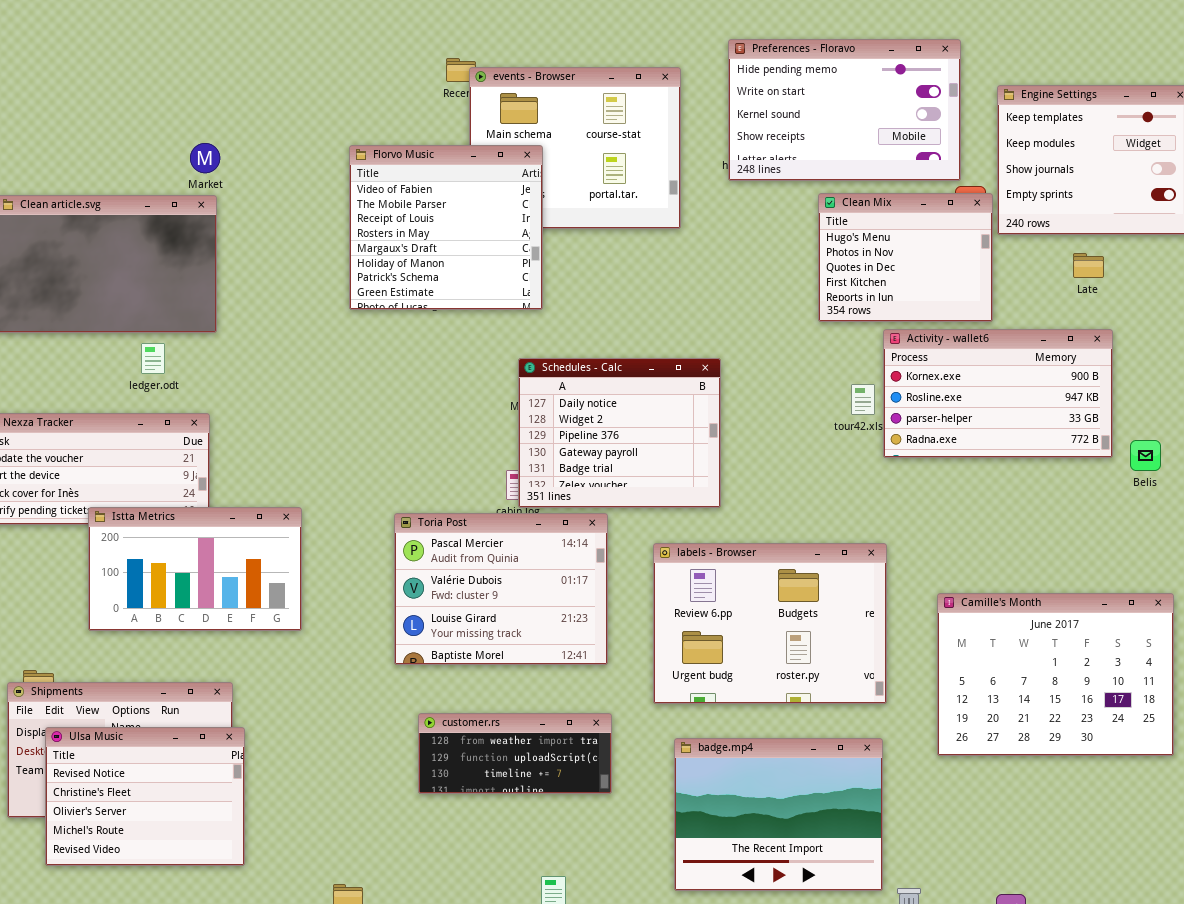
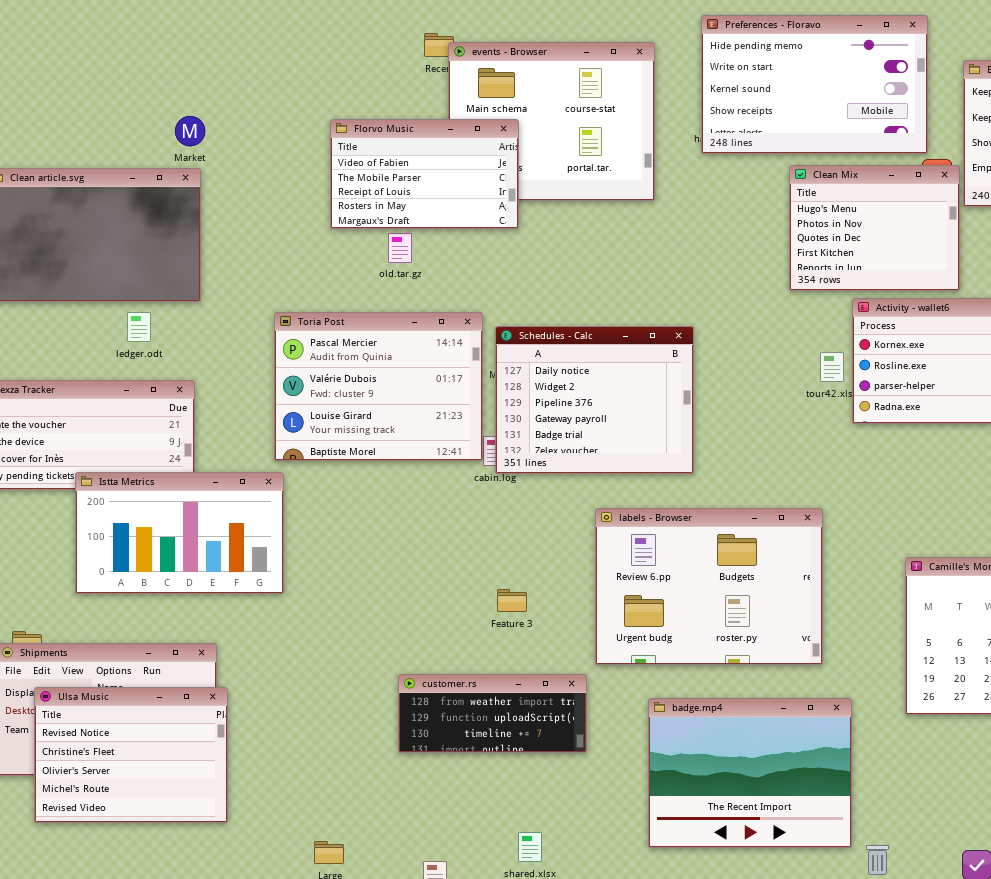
Florvo Music: [349,145,543,310] -> [330,119,519,229], resized
Toria Post: [394,513,608,665] -> [274,312,483,461], moved
labels - Browser: [653,543,887,704] -> [595,508,823,665], moved

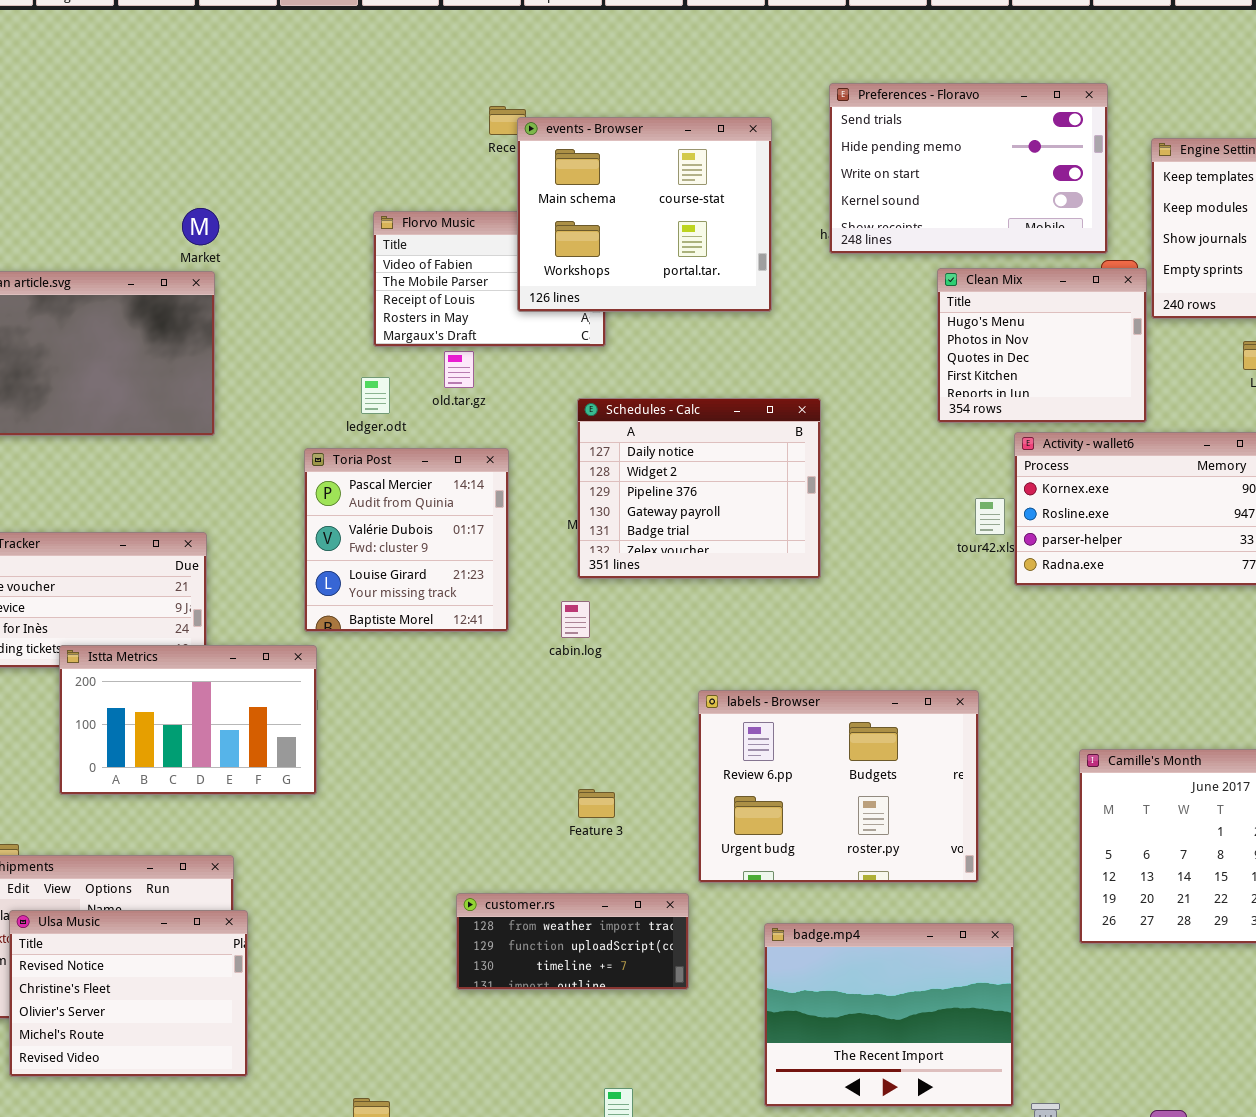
Preferences - Floravo: [701,15,928,154] -> [829,83,1108,254], scrolled up 1 row
events - Browser: [448,42,655,201] -> [517,117,772,312], raised
Toria Post: [274,312,483,461] -> [304,448,509,632], resized
ledger.odt: [127,312,151,342] -> [361,377,390,414], moved
Schedules - Calc: [495,326,694,474] -> [577,398,821,579], moved

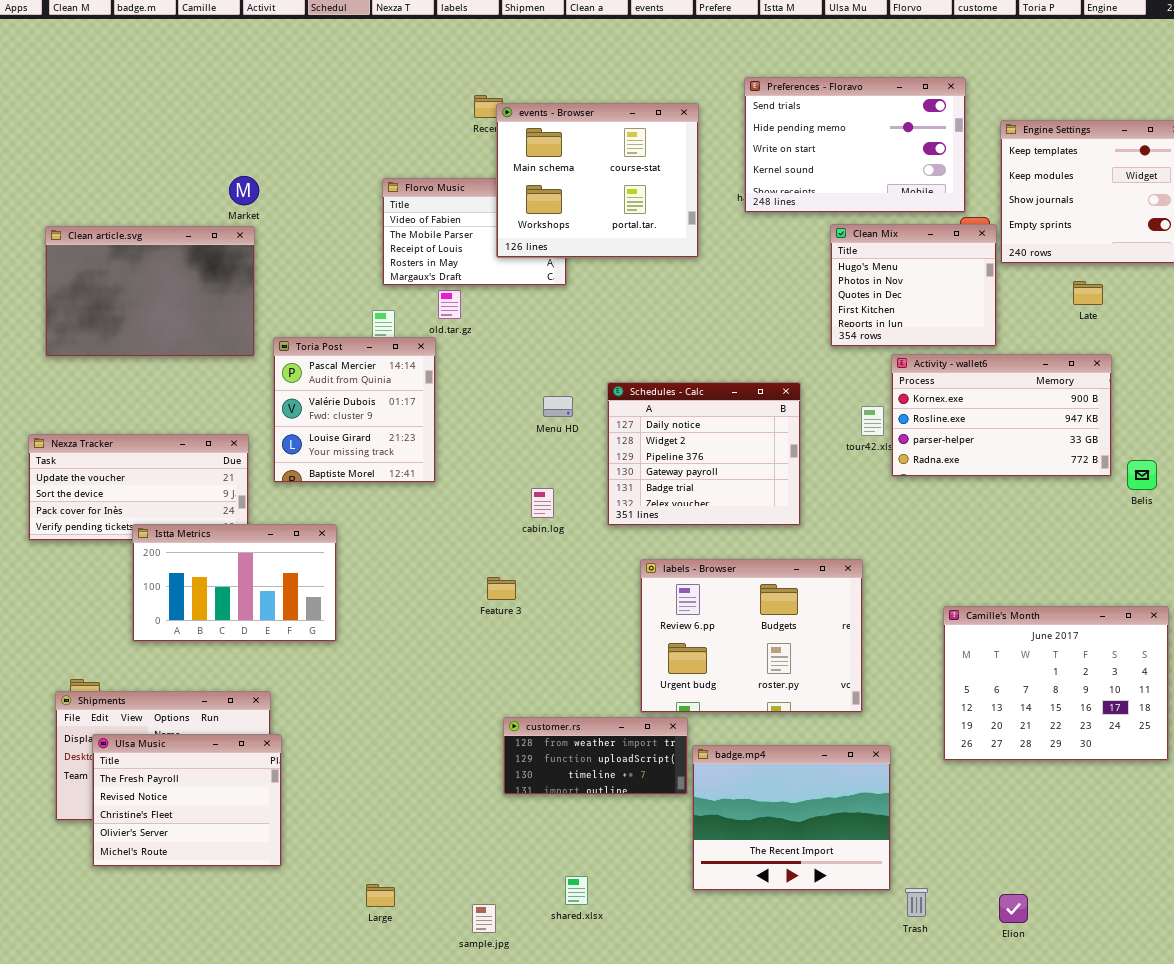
Schedules - Calc: [577,398,821,579] -> [607,382,801,526], moved
Toria Post: [304,448,509,632] -> [273,337,436,483], moved
Feature 3: [578,789,615,818] -> [487,577,516,600], moved
customer.rs: [456,893,689,990] -> [503,717,688,795], moved
Ulsa Music: [9,910,248,1077] -> [92,734,282,867], scrolled up 1 row

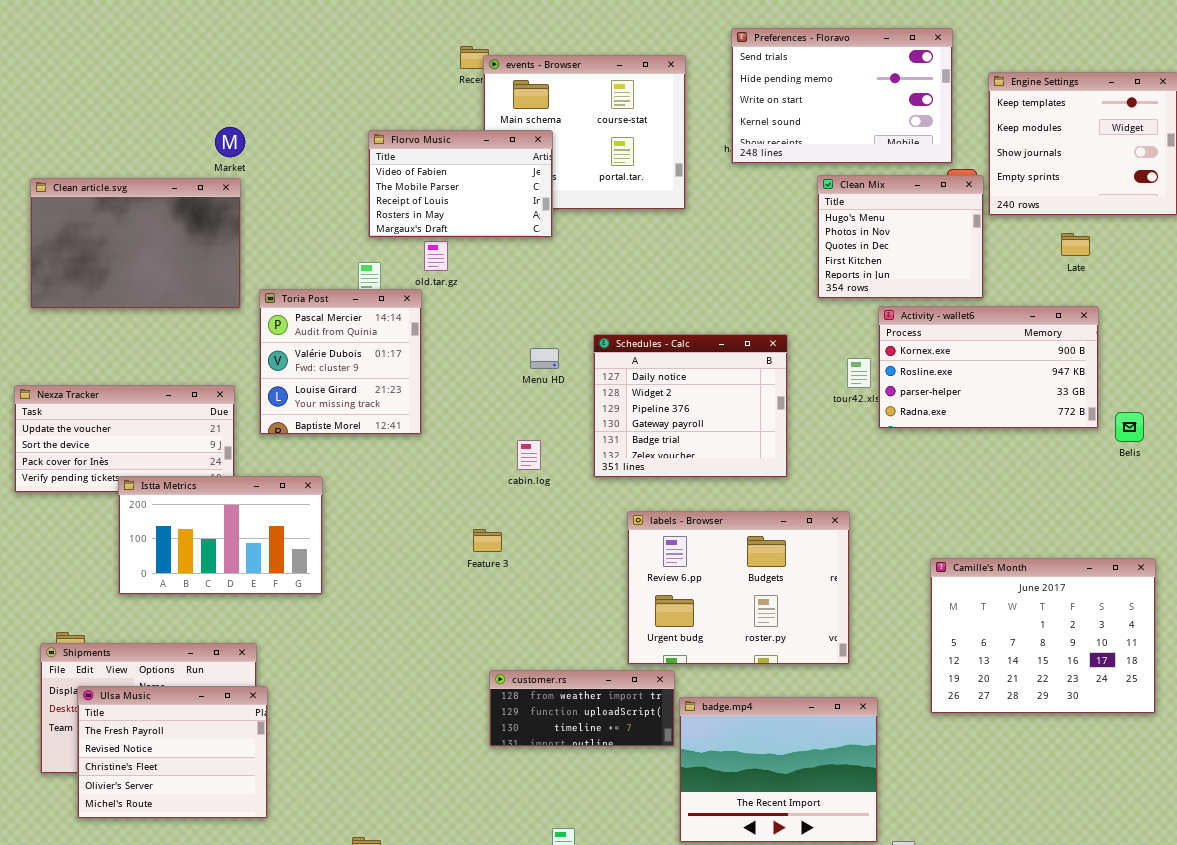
Florvo Music: [382,178,567,286] -> [368,130,553,238], raised

